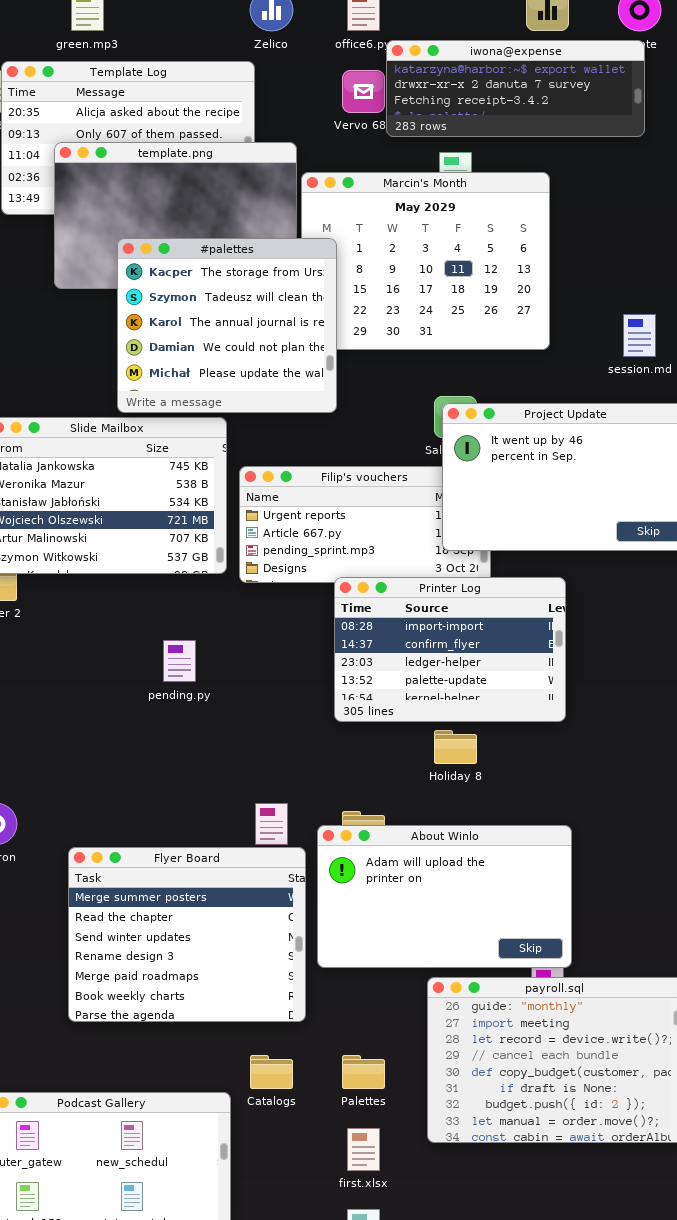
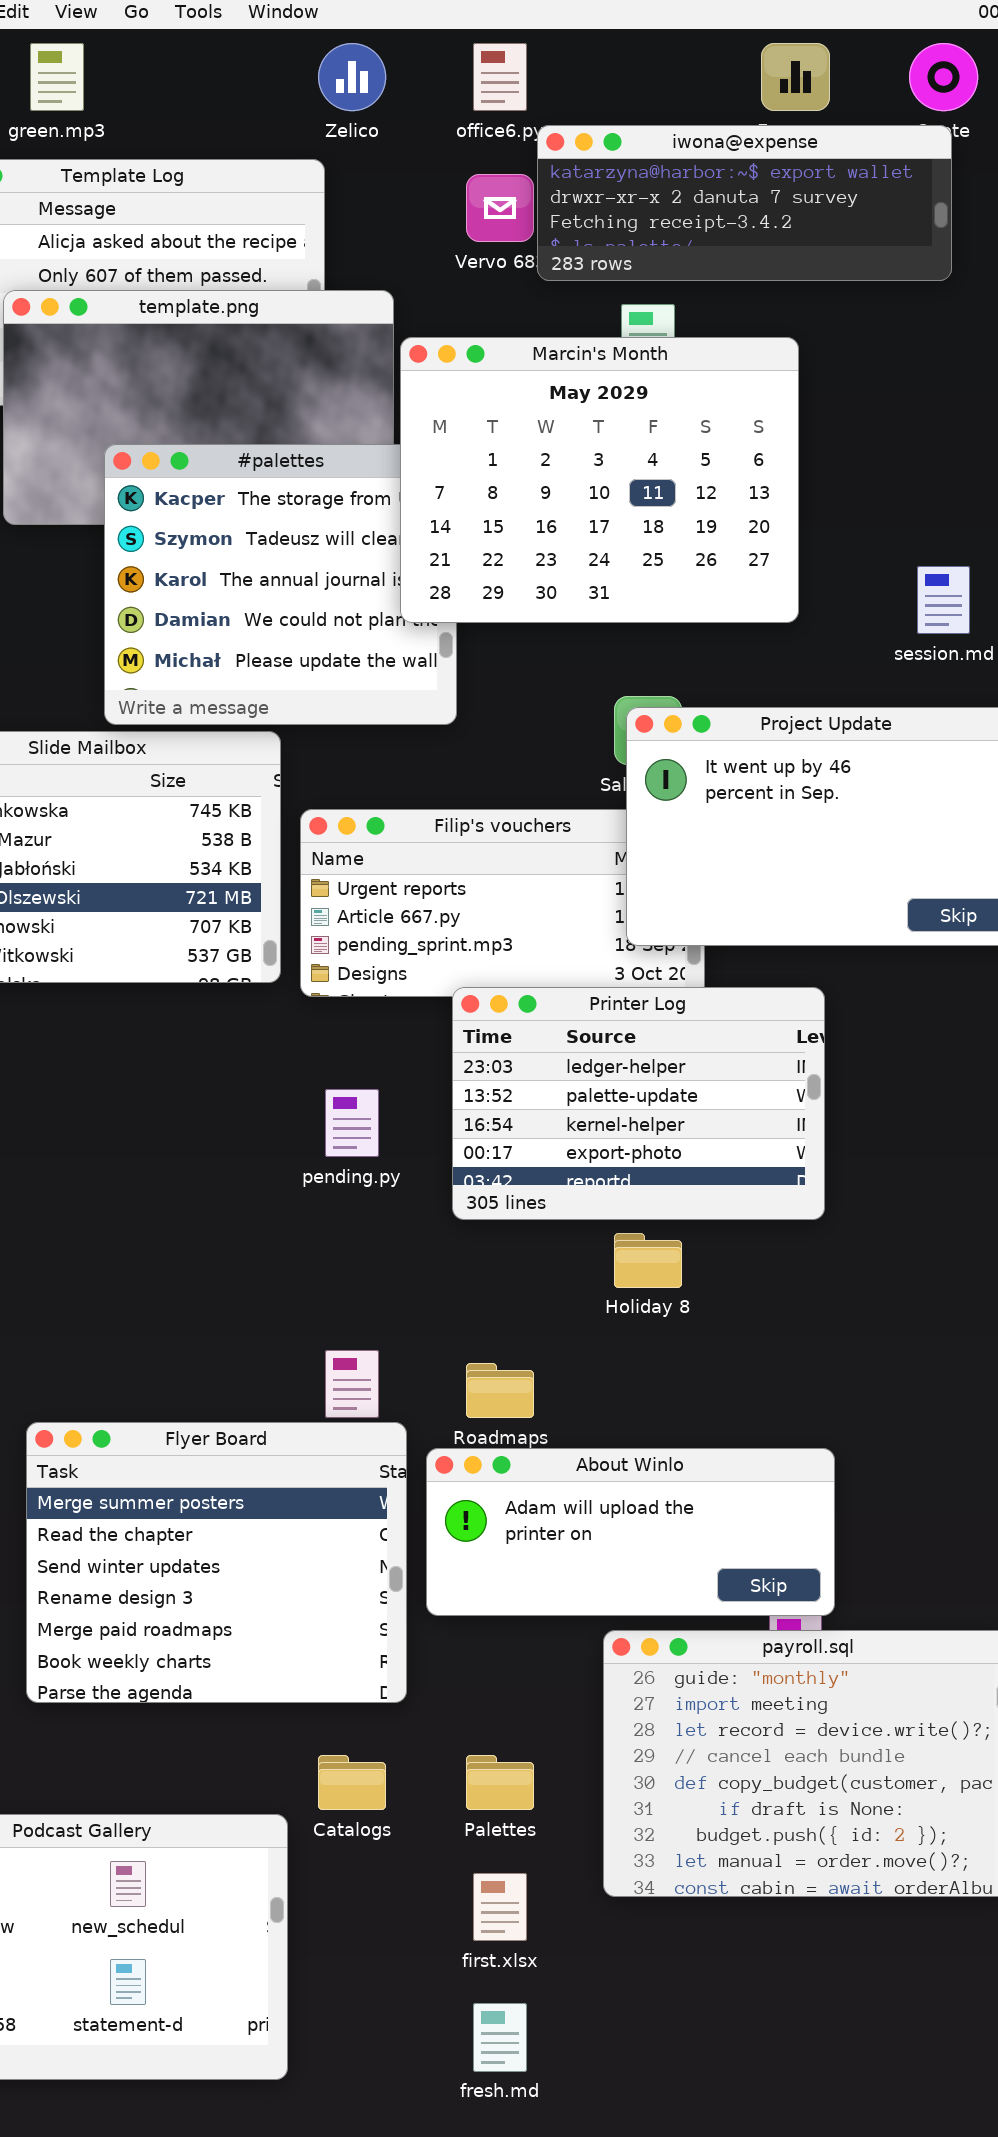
Marcin's Month: [301,172,550,350] -> [400,337,799,623], raised
Printer Log: [334,577,566,722] -> [452,987,825,1220], scrolled down 2 rows
pending.py: [163,640,196,682] -> [325,1089,379,1157], moved
About Winlo: [317,825,572,968] -> [426,1448,835,1616], resized

